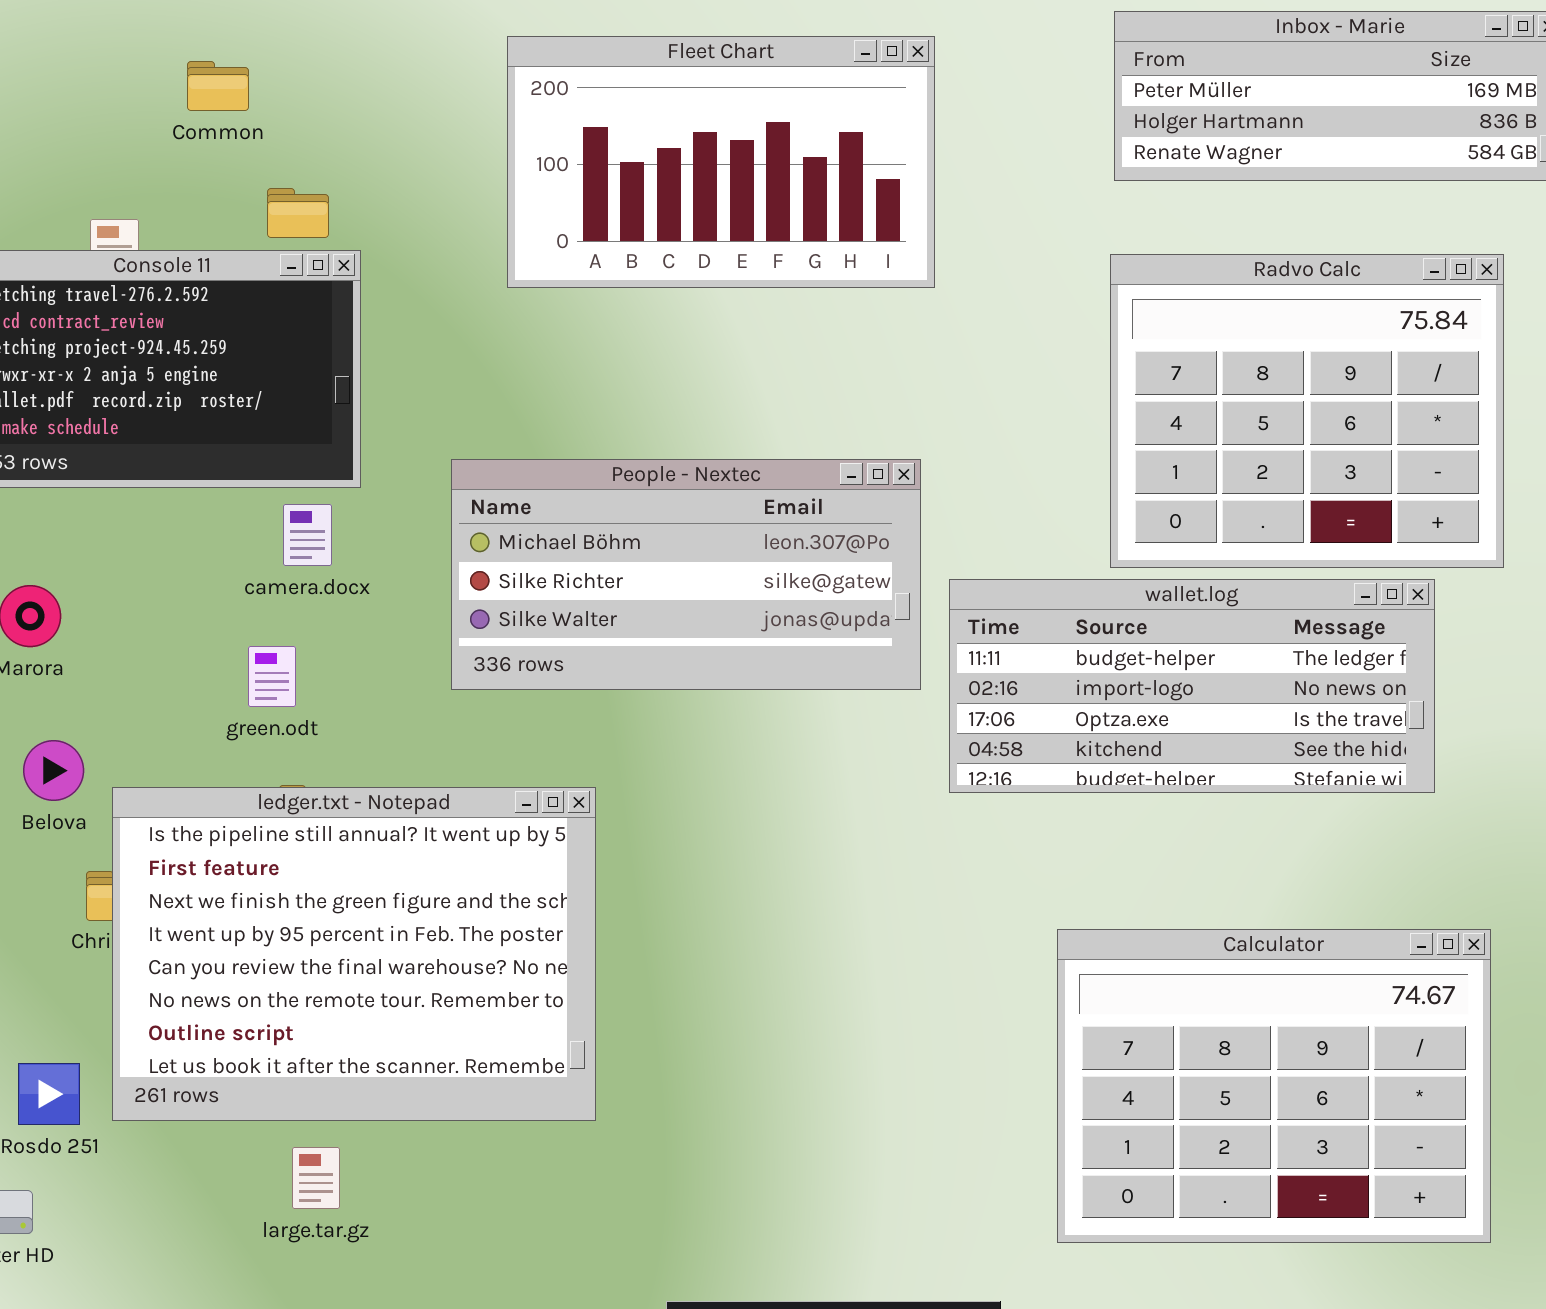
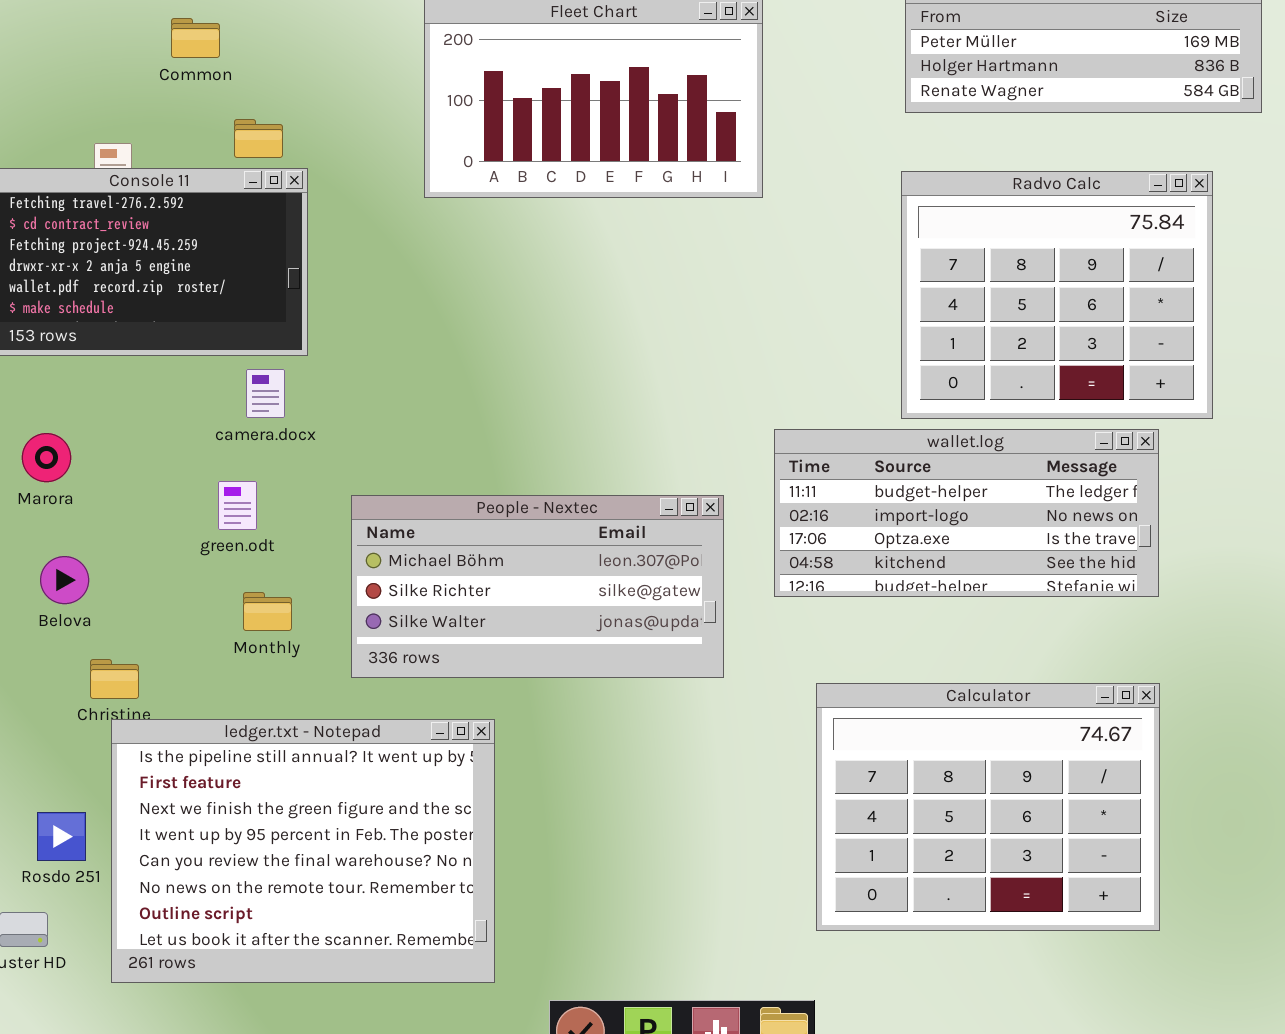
People - Nextec: [451,459,921,690] -> [351,495,724,678], moved
ledger.txt - Notepad: [112,787,596,1121] -> [111,719,495,983], moved
Calculator: [1057,929,1491,1243] -> [816,683,1160,931], moved

